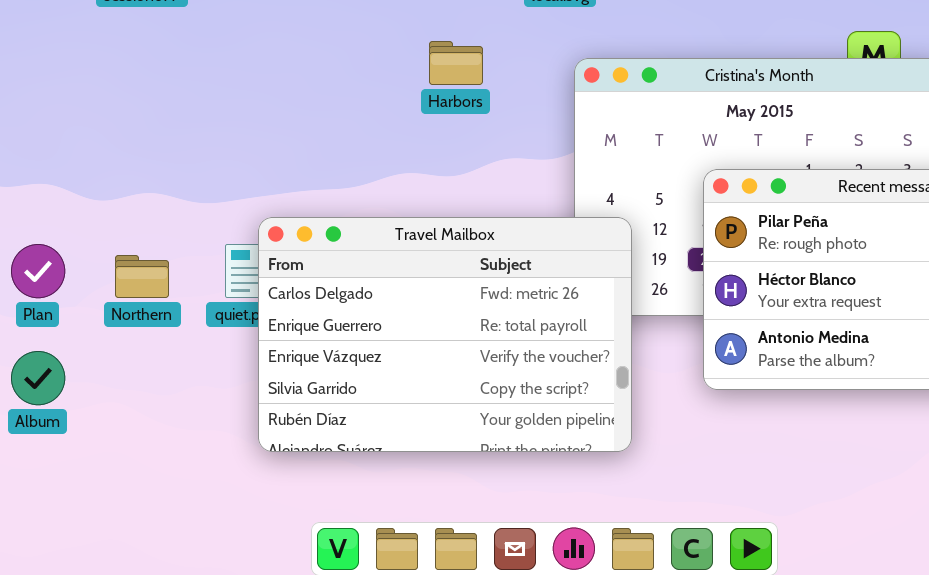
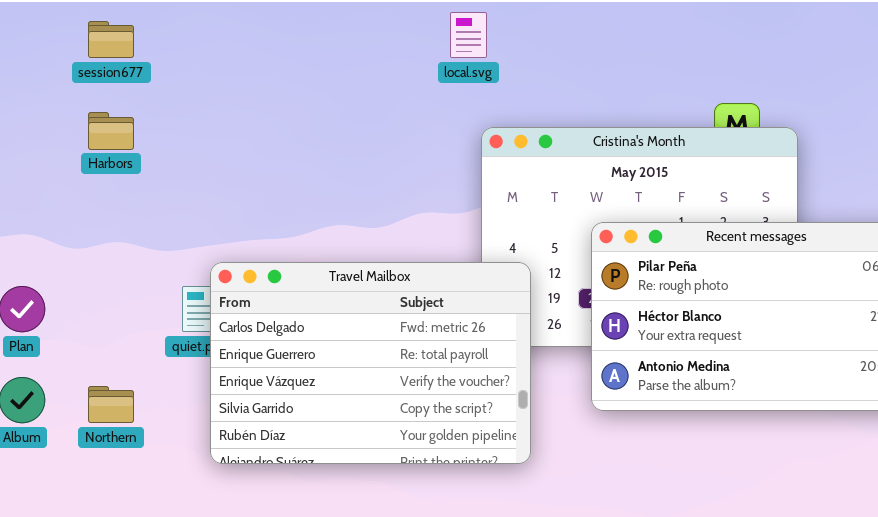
Harbors: [429,41,483,85] -> [88,112,134,150], moved
Northern: [115,255,169,298] -> [88,386,134,423], moved

